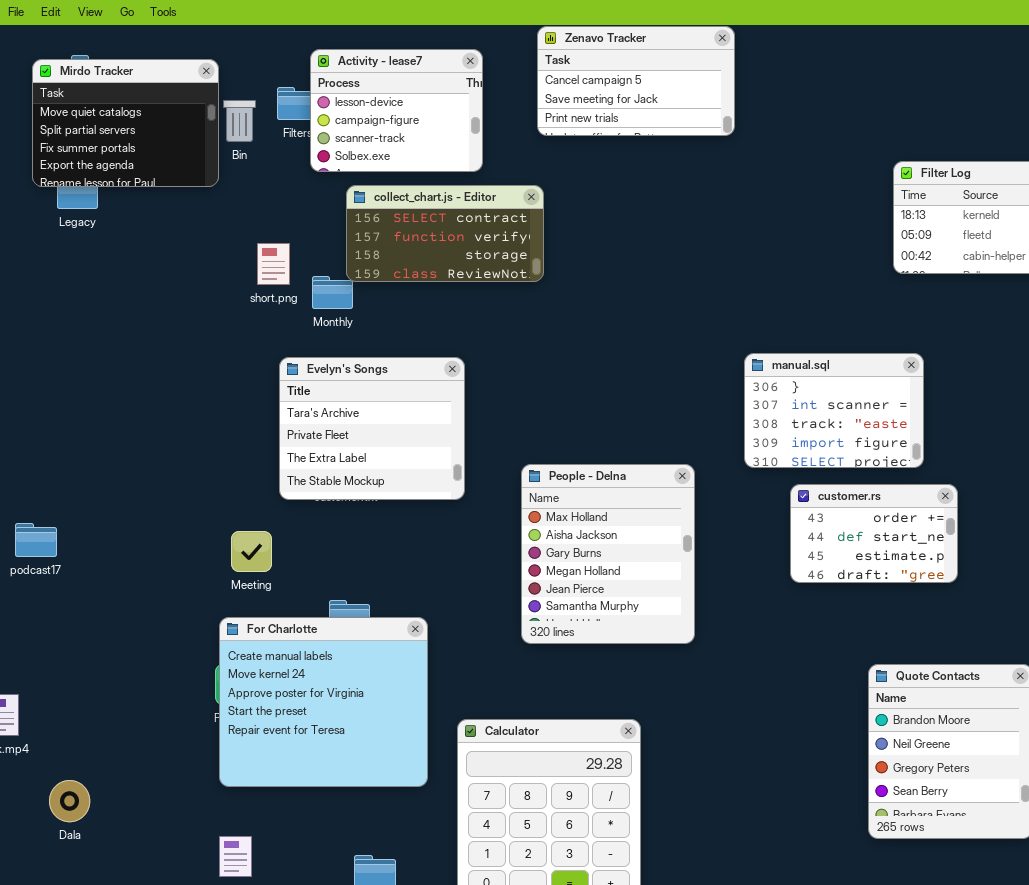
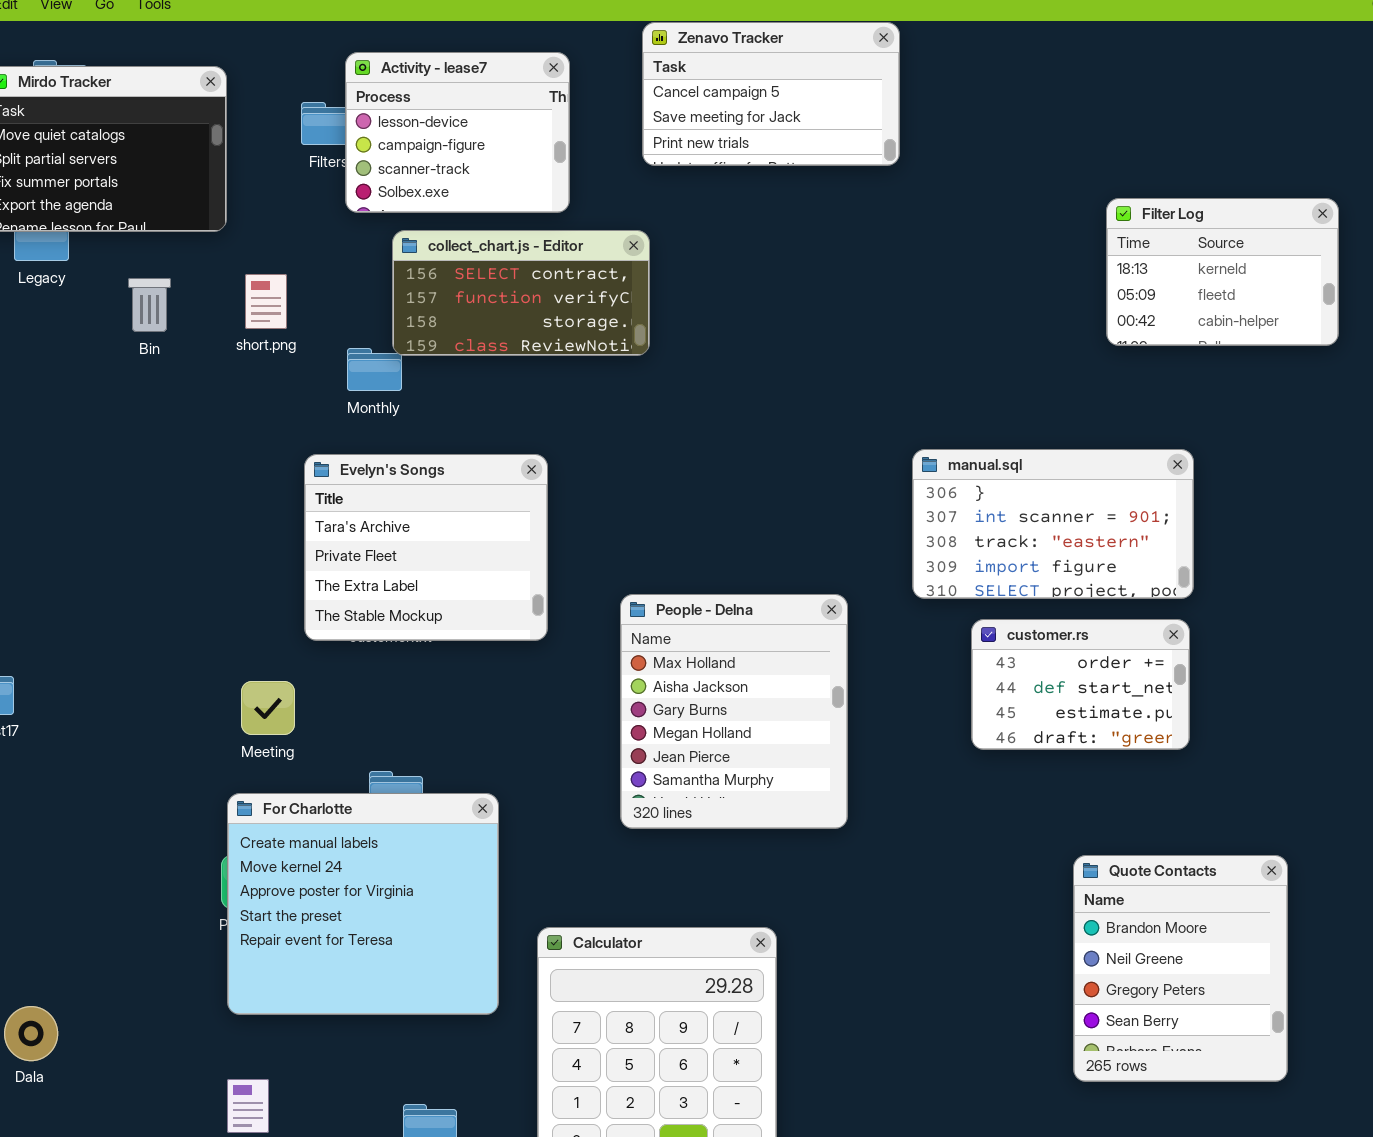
Bin: [223,100,256,142] -> [128,278,171,332], moved
short.png: [257,243,290,285] -> [245,274,287,329], moved
manual.sql: [744,353,924,468] -> [912,449,1194,599], resized

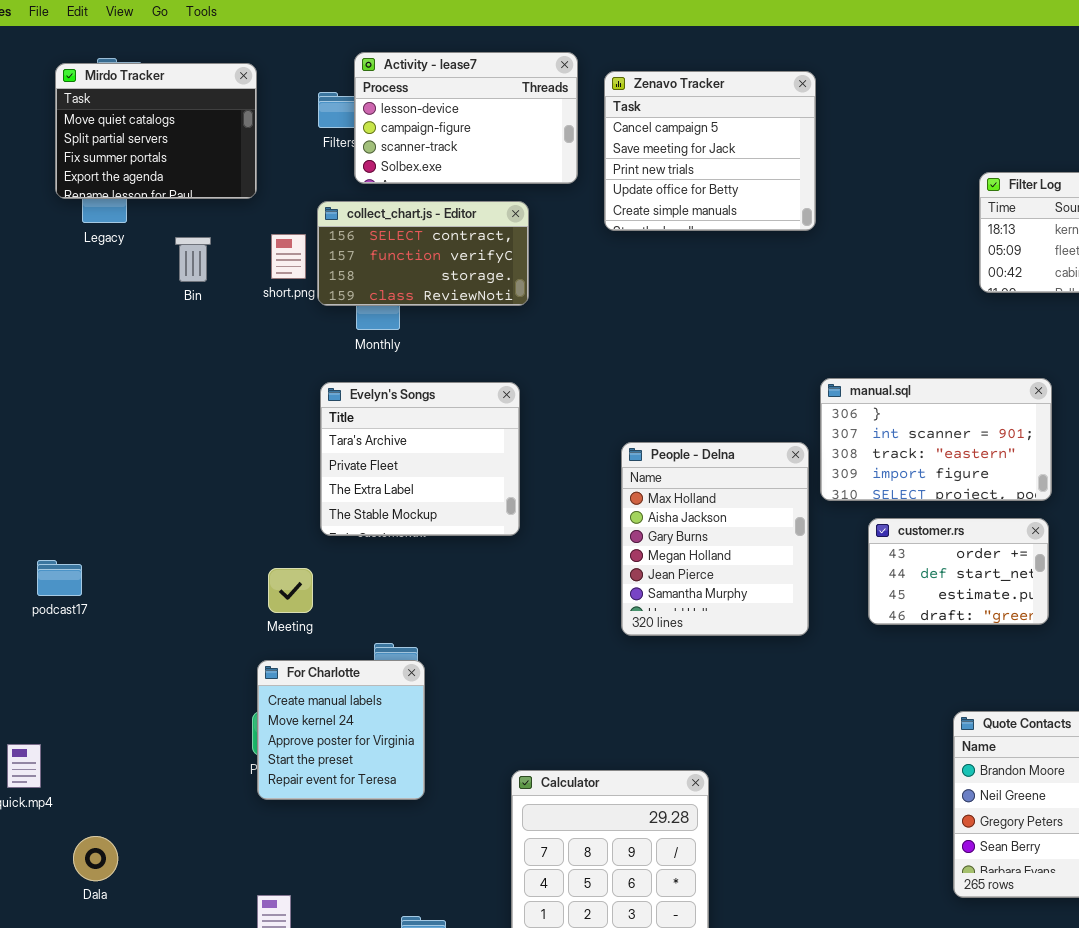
Zenavo Tracker: [642,22,900,166] -> [604,71,816,231], moved, resized
Activity - lease7: [345,52,570,213] -> [354,52,578,184], resized
collect_chart.js - Editor: [392,230,650,356] -> [317,201,529,306], moved
People - Delna: [620,594,848,829] -> [621,442,809,636], moved
For Charlotte: [227,793,499,1015] -> [257,660,425,800], resized

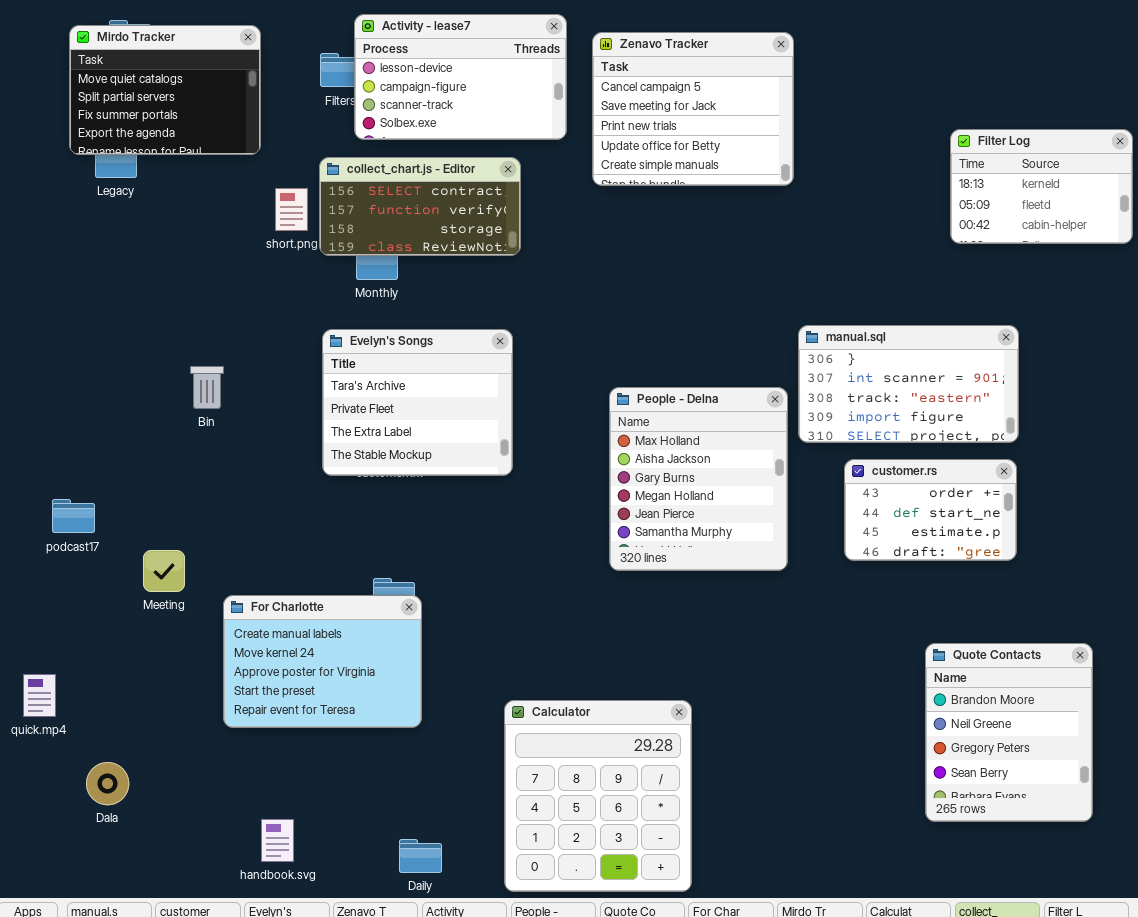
Bin: [175,237,211,282] -> [190,366,224,409], moved
Meeting: [268,568,313,613] -> [143,550,185,592], moved
For Charlotte: [257,660,425,800] -> [223,595,422,728], resized

